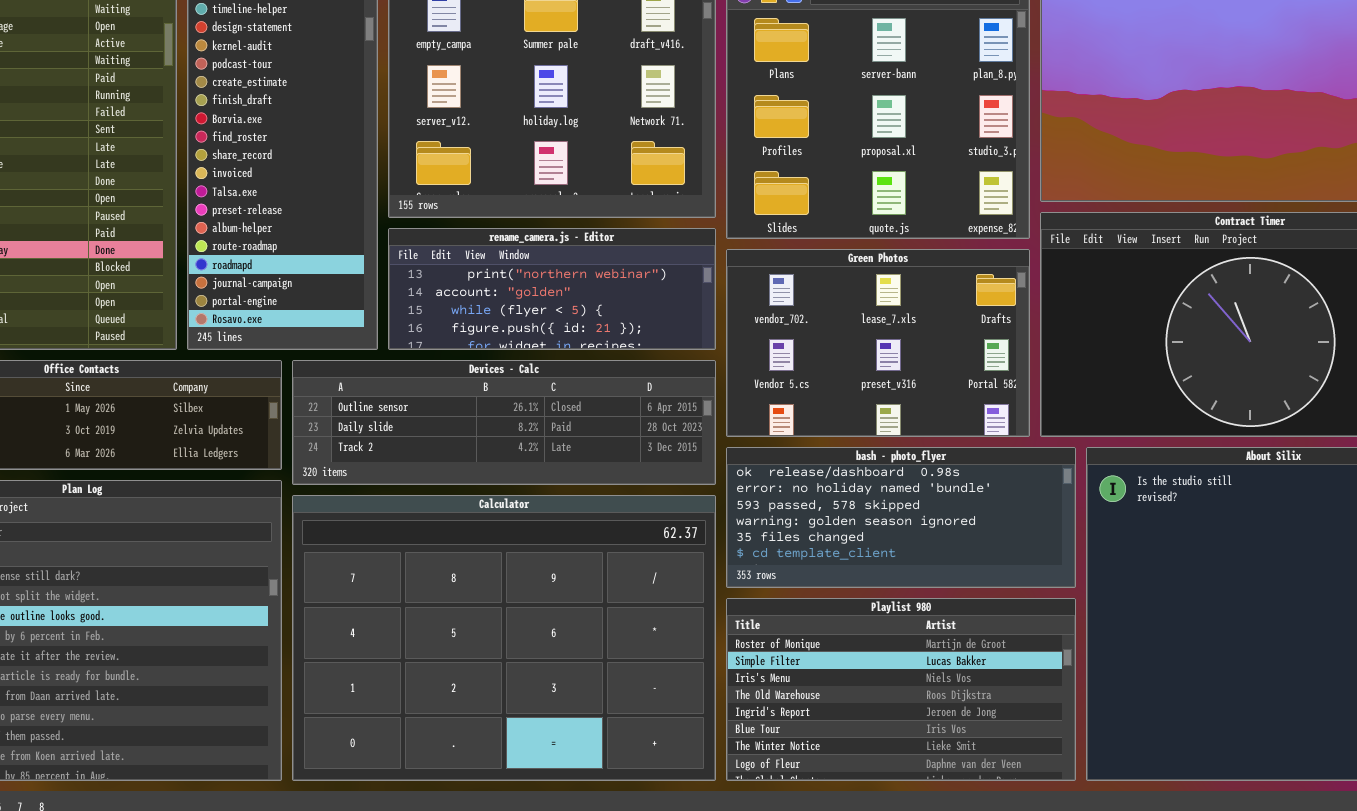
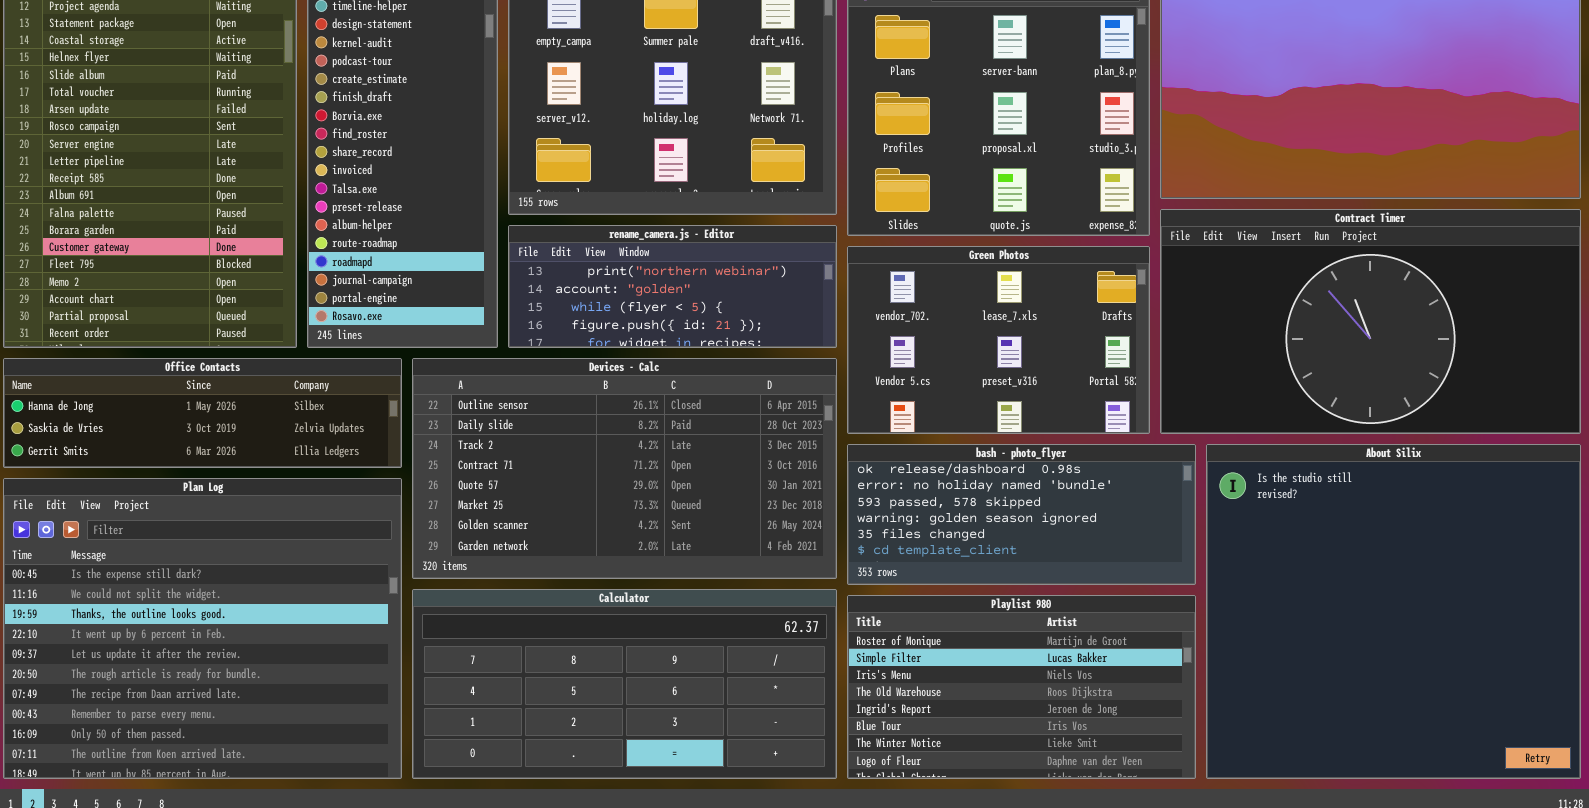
Devices - Calc: [292,360,716,485] -> [412,358,837,579], resized
Calculator: [292,495,716,781] -> [412,589,837,779], resized

